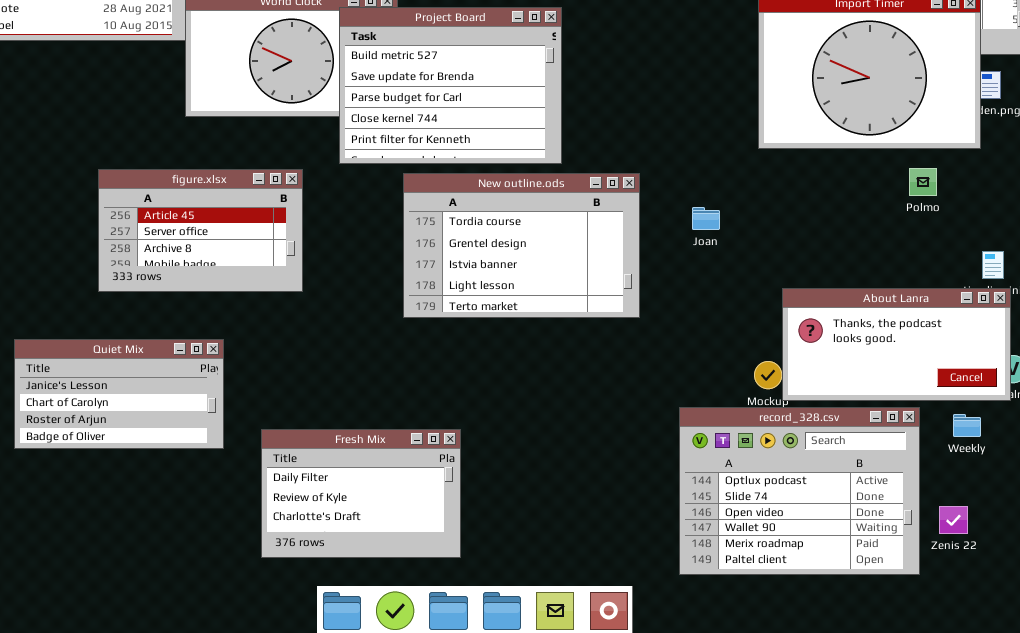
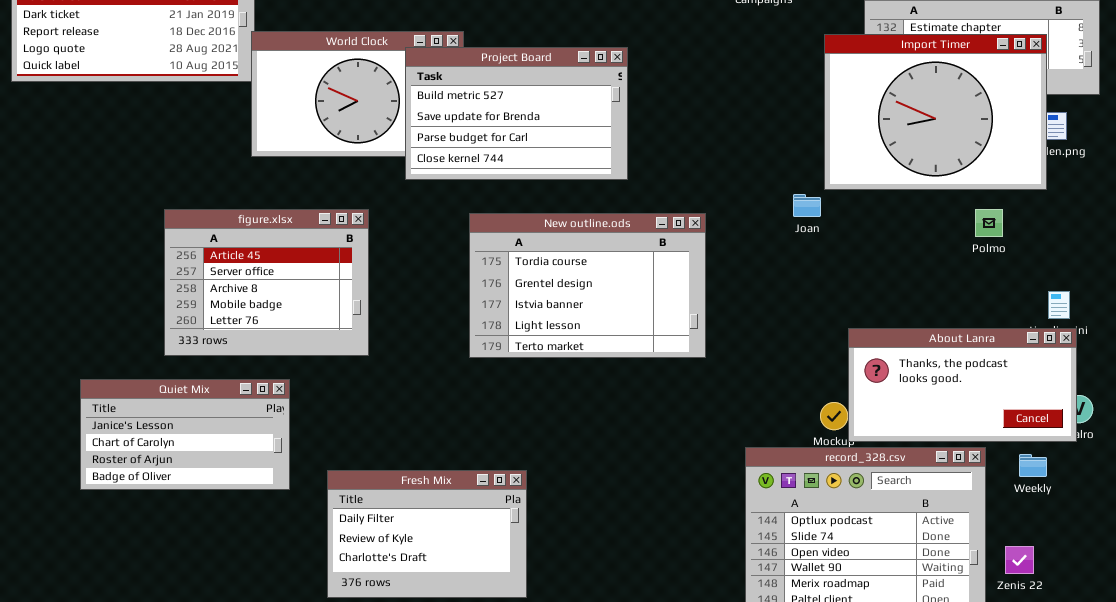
Project Board: [339,7,562,164] -> [405,47,628,180], resized
figure.xlsx: [98,169,303,292] -> [164,209,369,356], resized
Joan: [692,207,720,230] -> [793,194,821,217], moved

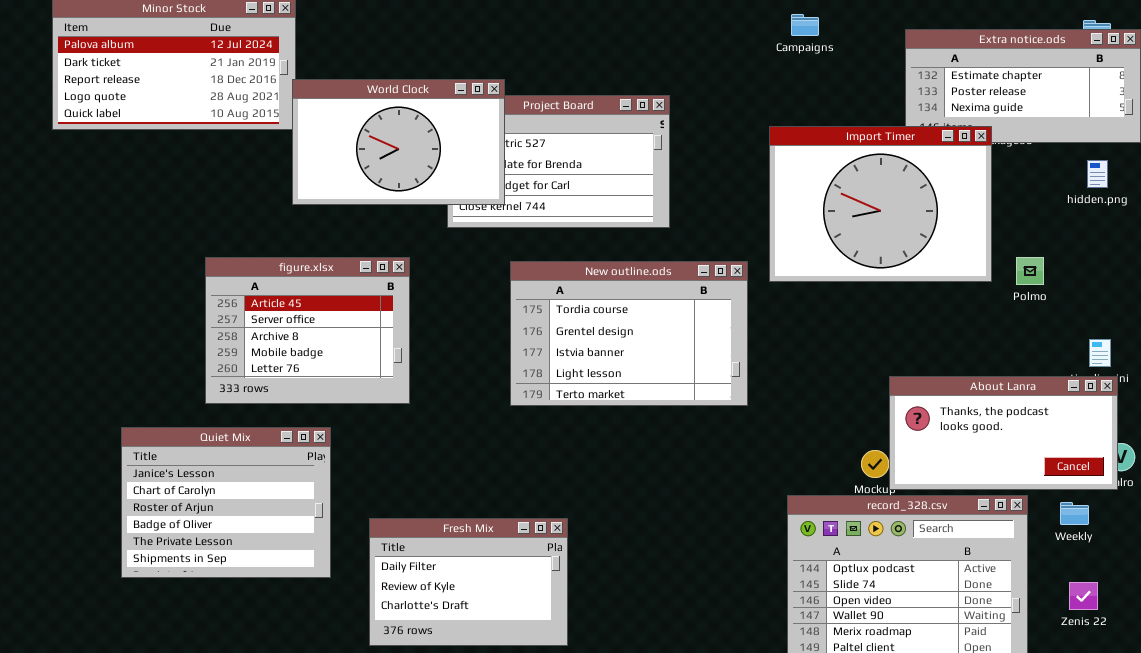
World Clock: [251,31,464,157] -> [292,79,505,205], raised
Import Timer: [824,34,1047,190] -> [769,126,992,282], moved
Quiet Mix: [80,379,290,490] -> [121,427,331,578], resized
Zenis 22: [1005,546,1034,574] -> [1069,582,1098,610], moved

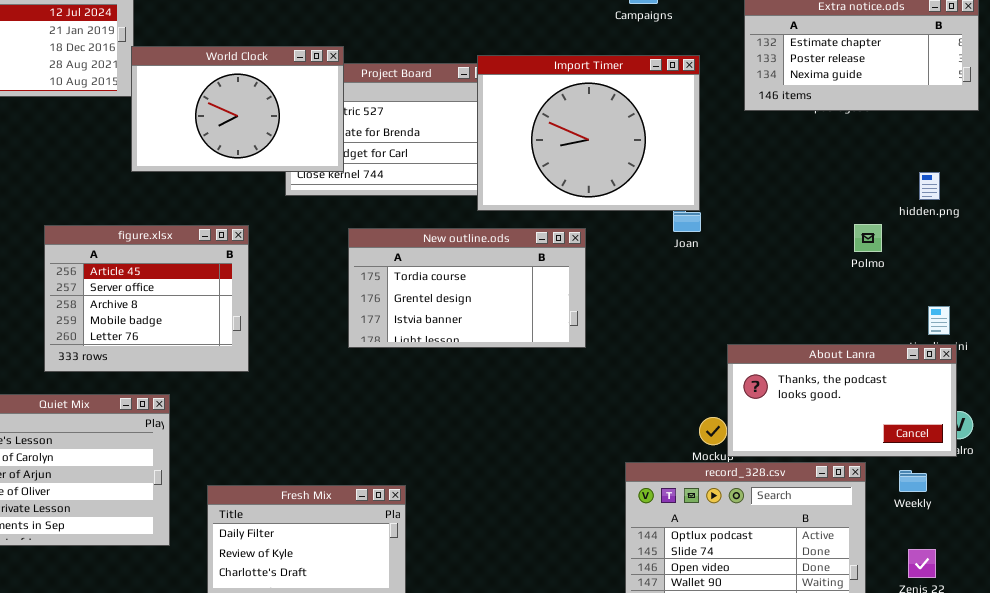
Import Timer: [769,126,992,282] -> [477,55,700,211], moved
hidden.png: [1087,160,1108,188] -> [919,172,940,200], moved
New outline.ods: [510,261,748,406] -> [348,228,586,348], resized

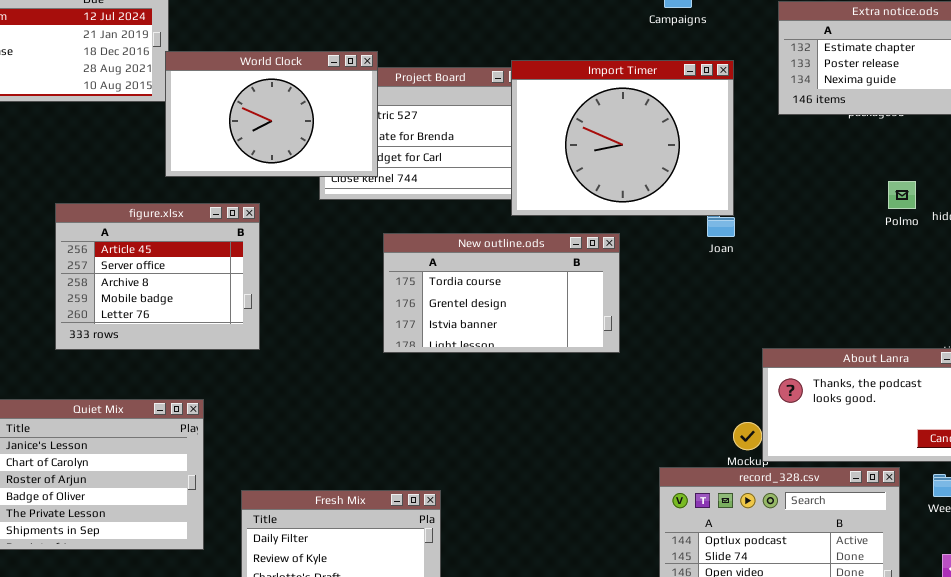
Polmo: [854,224,882,252] -> [888,181,916,209], moved
figure.xlsx: [44,225,249,372] -> [55,203,260,350], moved

